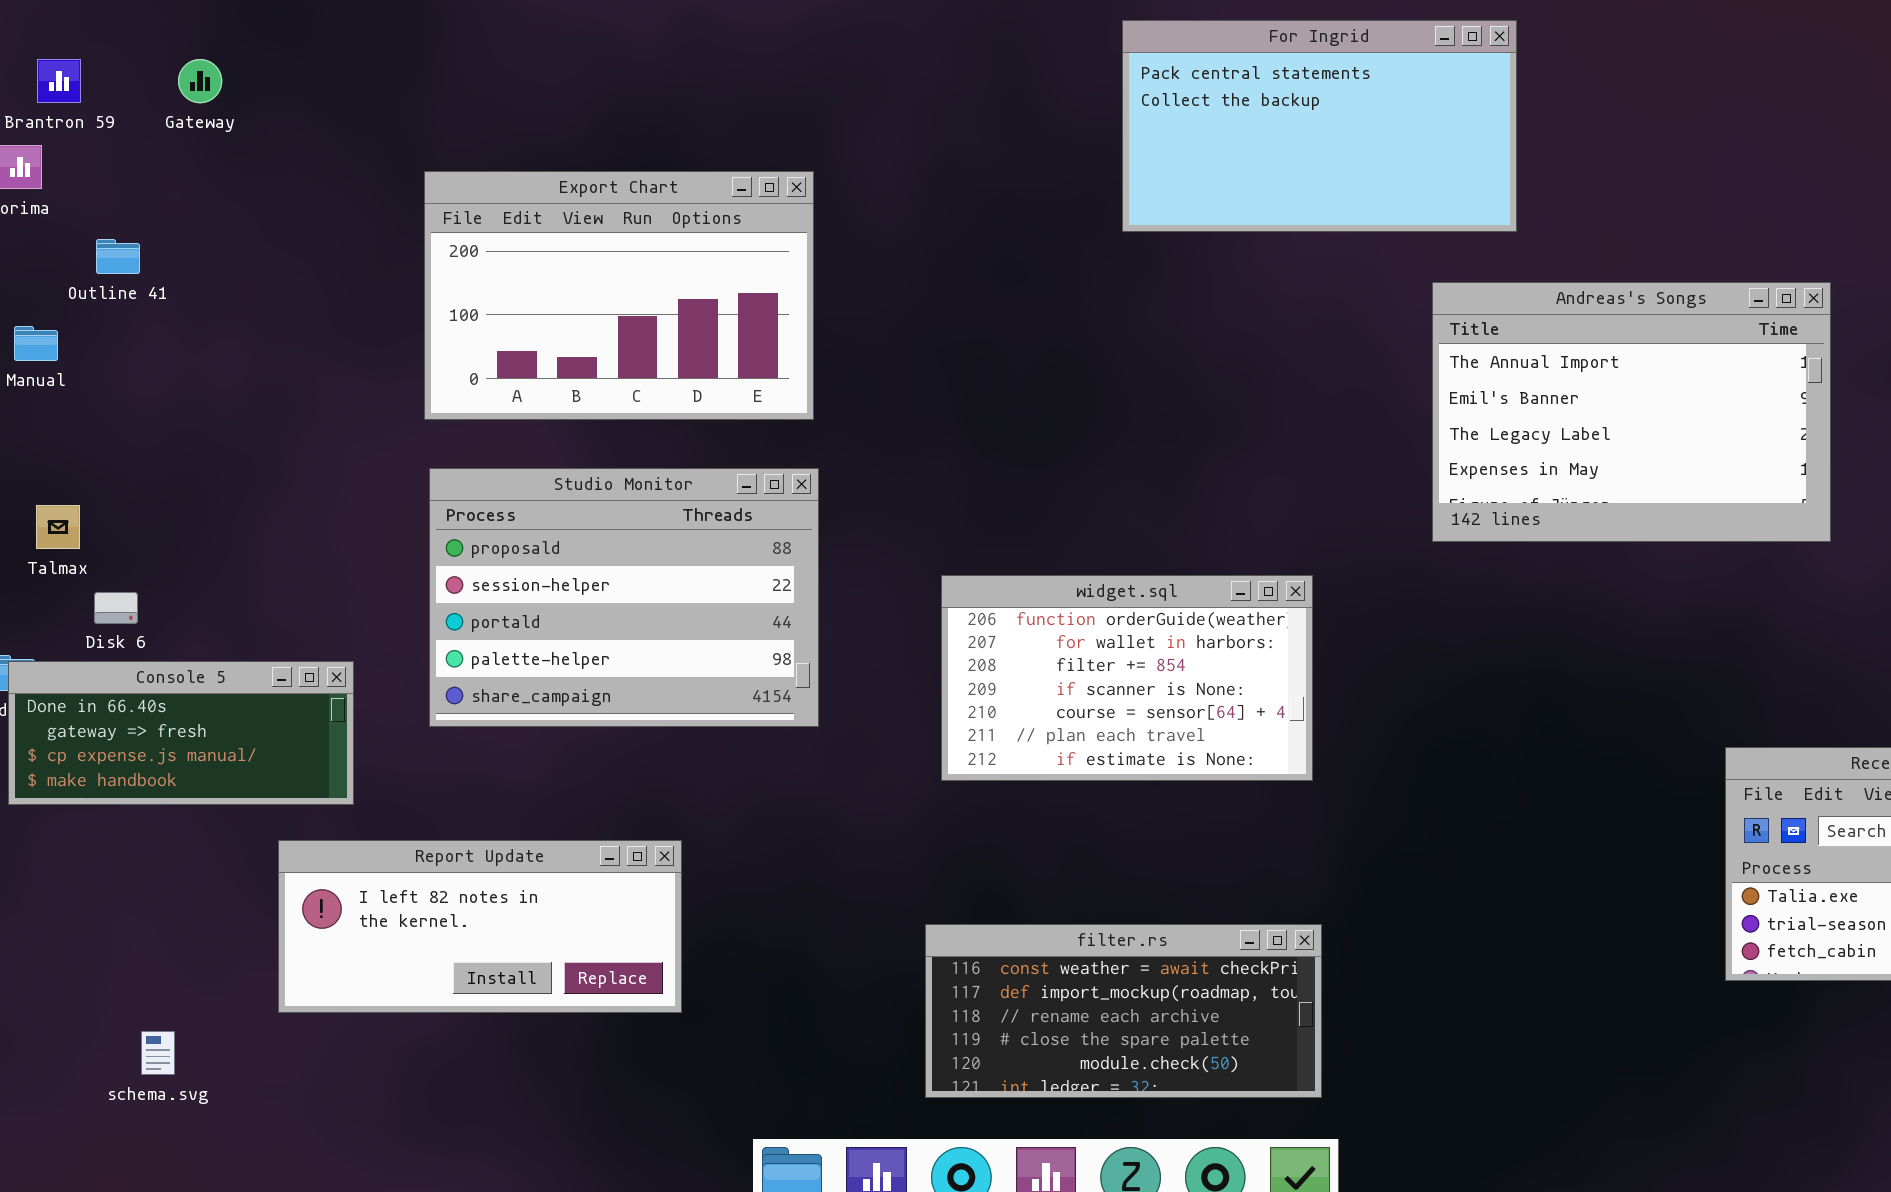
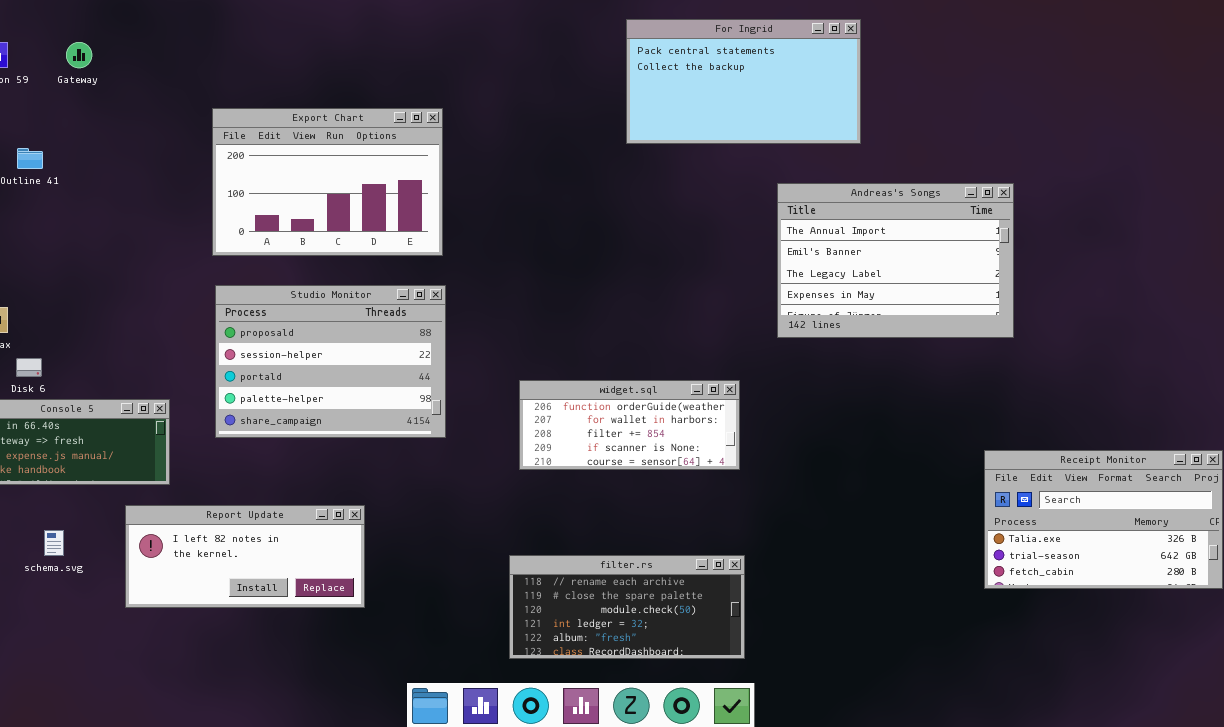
Andreas's Songs: [1432,282,1831,542] -> [777,183,1014,338], moved
widget.sql: [941,575,1313,781] -> [519,380,740,470], resized
filter.rs: [925,924,1322,1098] -> [509,555,745,659], scrolled down 2 rows
schema.svg: [141,1031,175,1075] -> [44,530,64,556], moved

